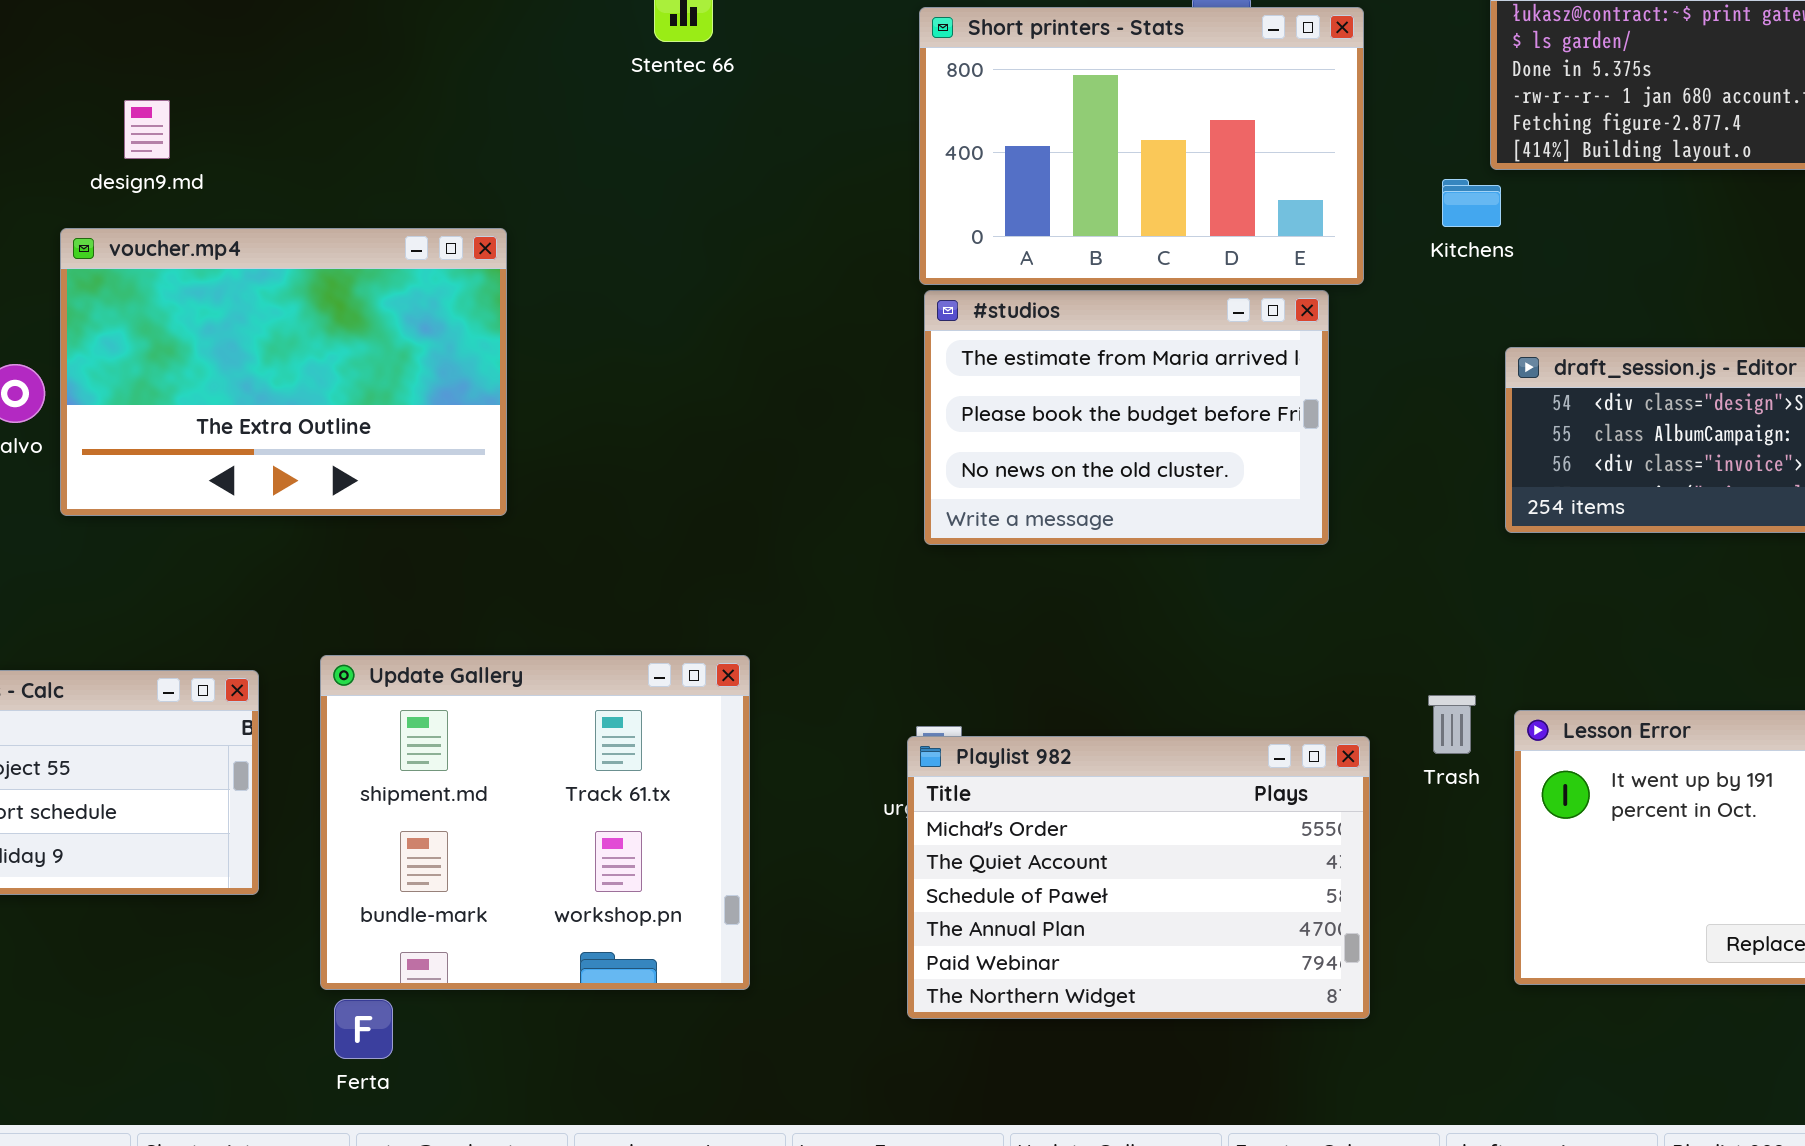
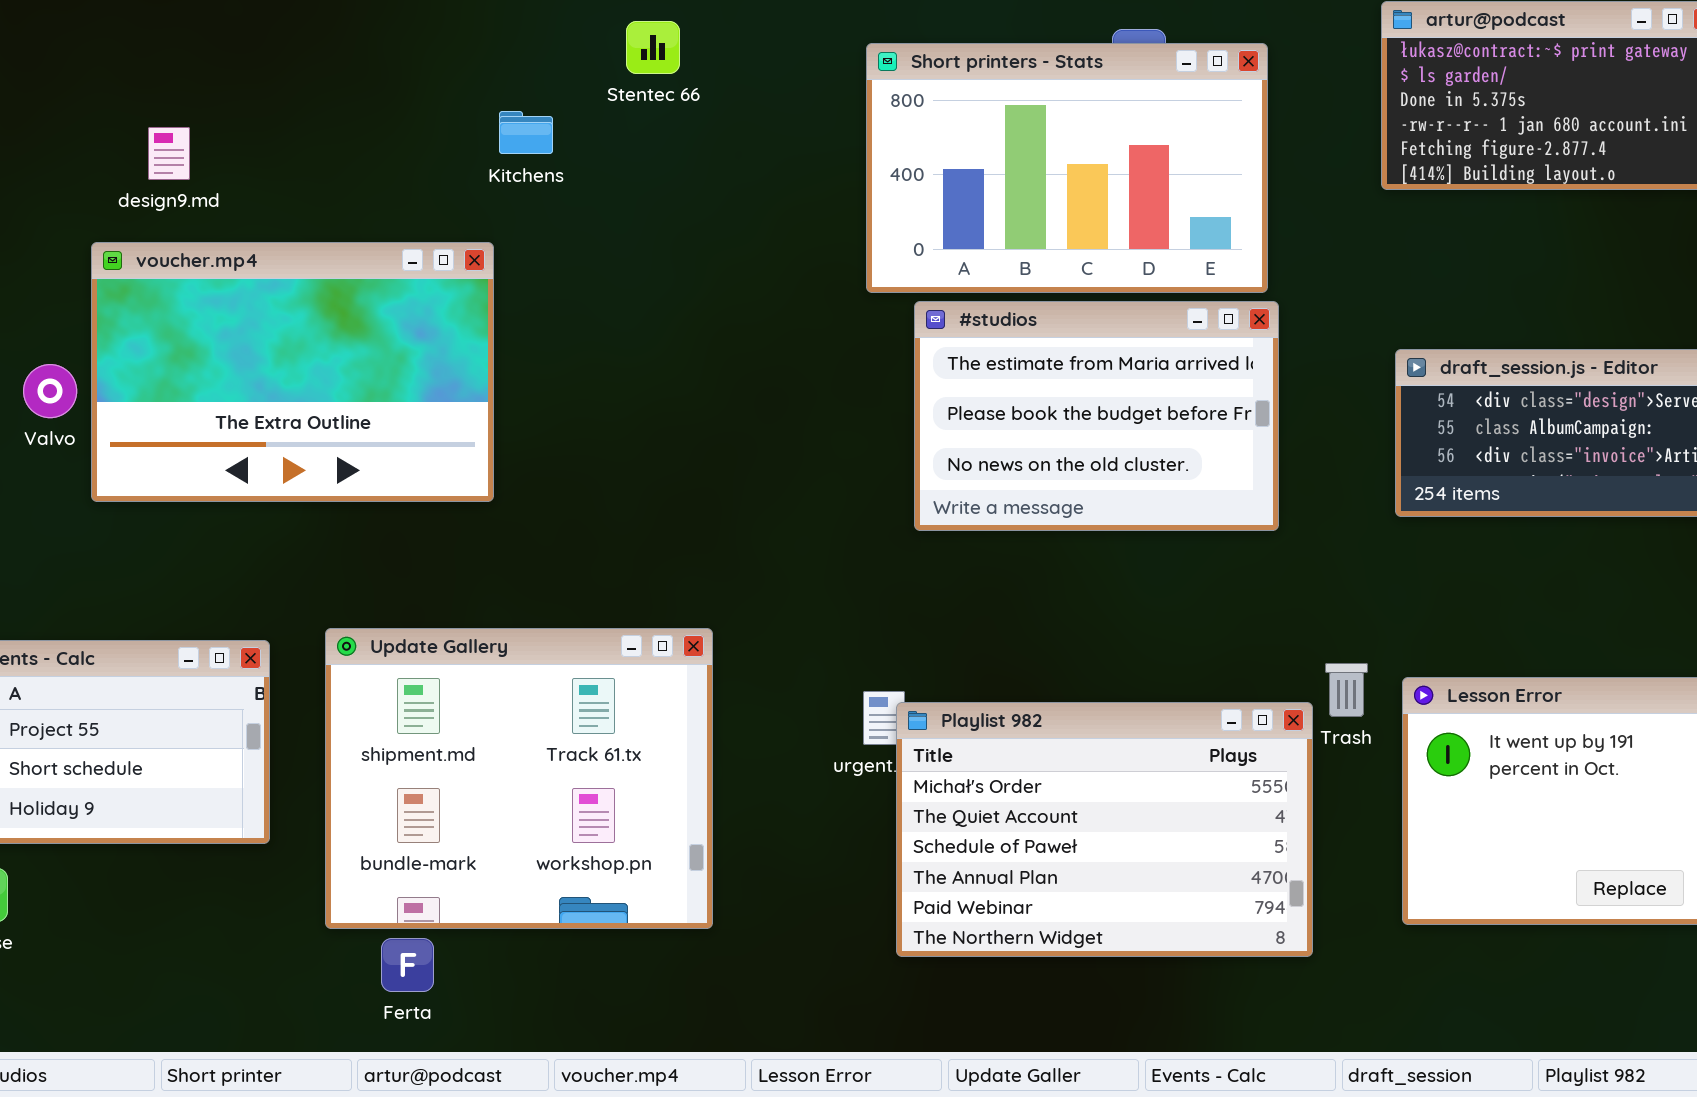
Kitchens: [1442,179,1501,227] -> [499,111,553,154], moved
#studios: [924,290,1329,545] -> [914,301,1279,531], moved
Playlist 982: [907,736,1370,1019] -> [896,702,1313,957], moved
Ferta: [334,999,393,1059] -> [381,938,434,992], moved

